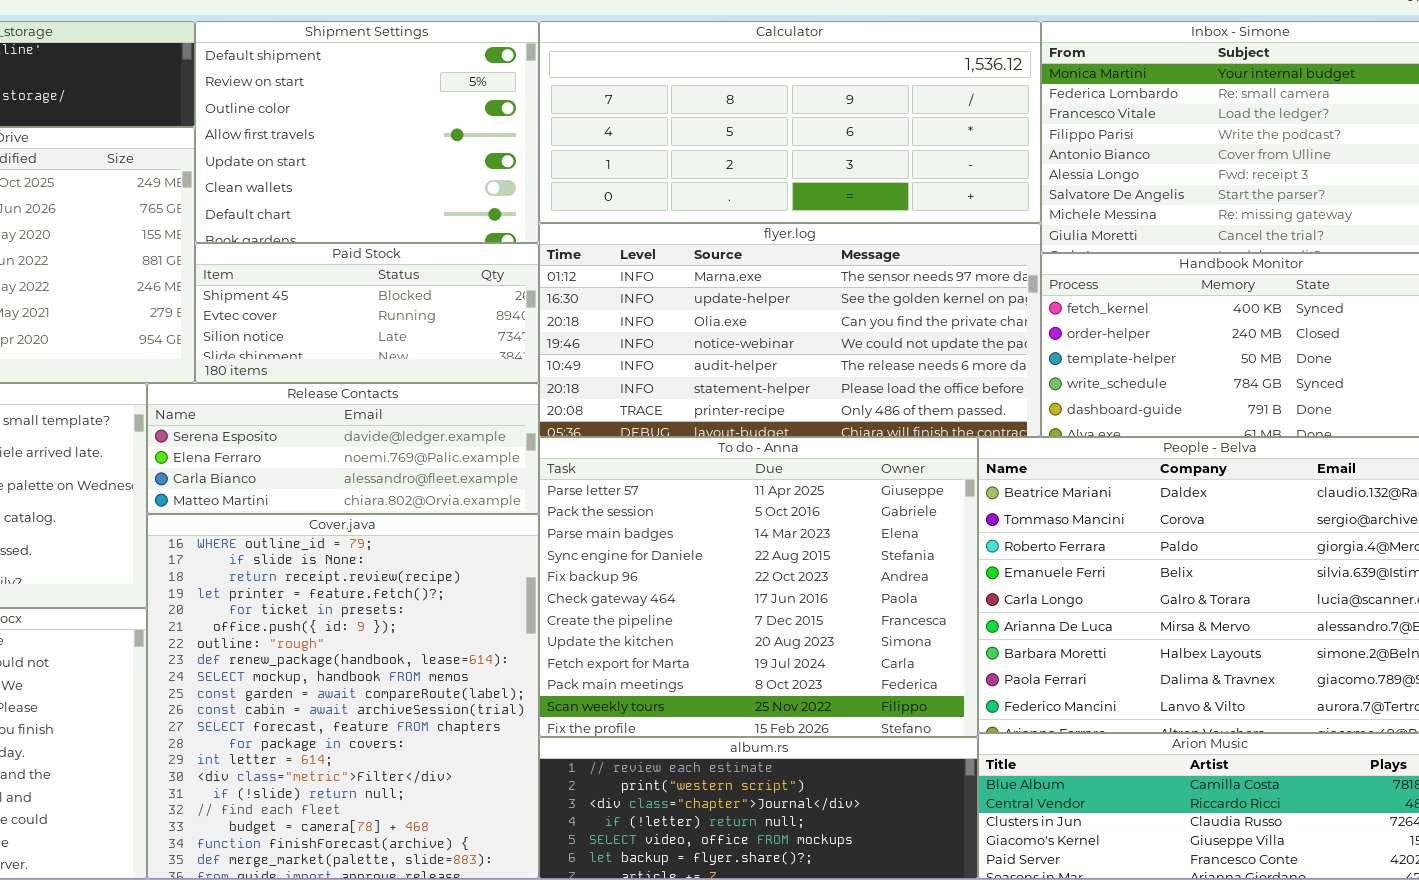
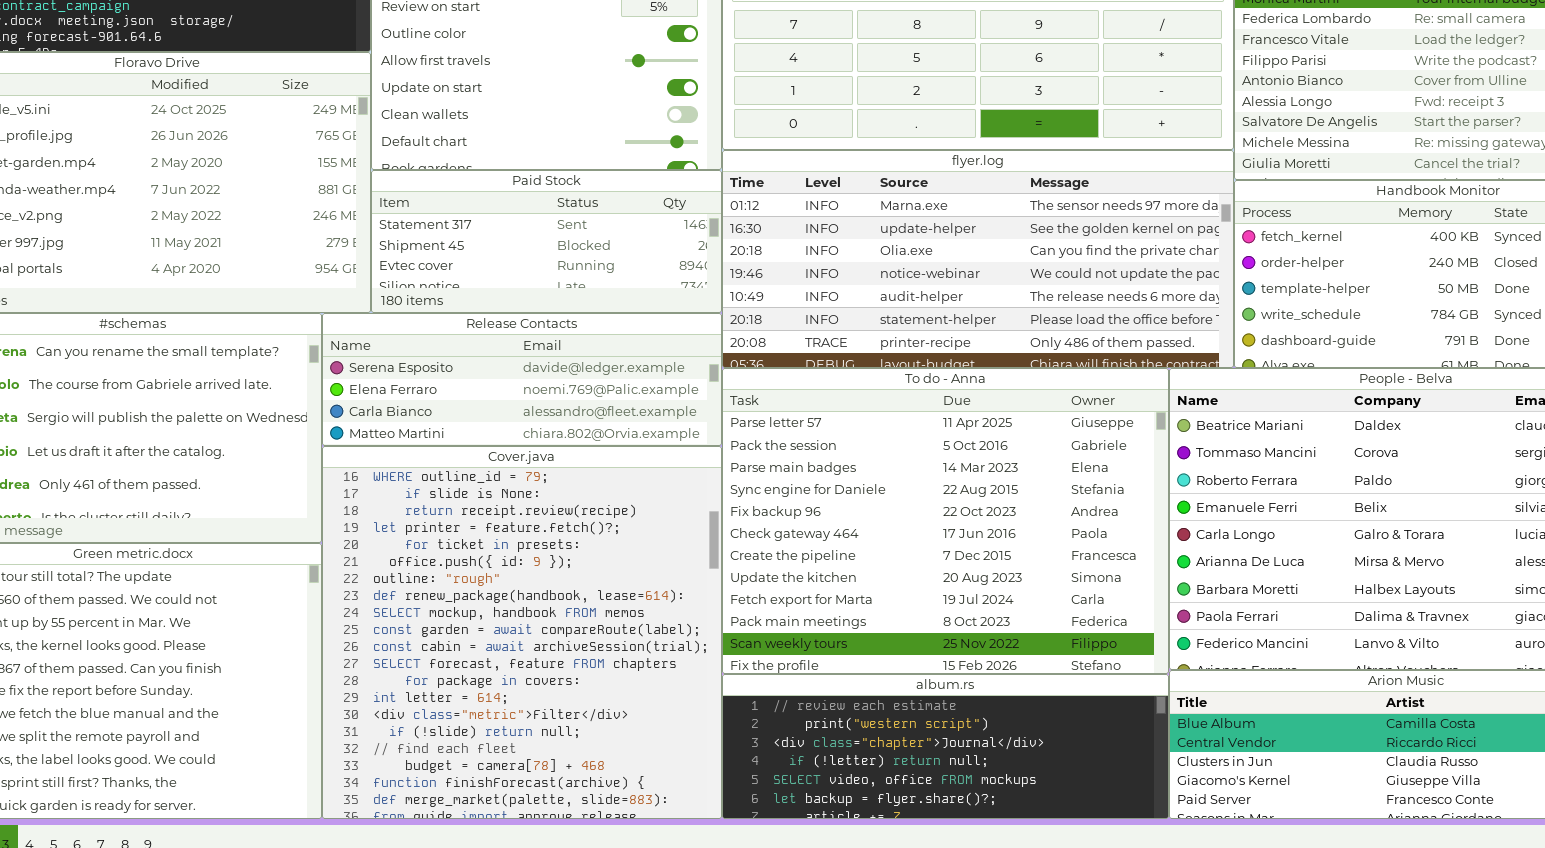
Paid Stock: [195,243,539,383] -> [371,170,722,313], scrolled up 1 row

